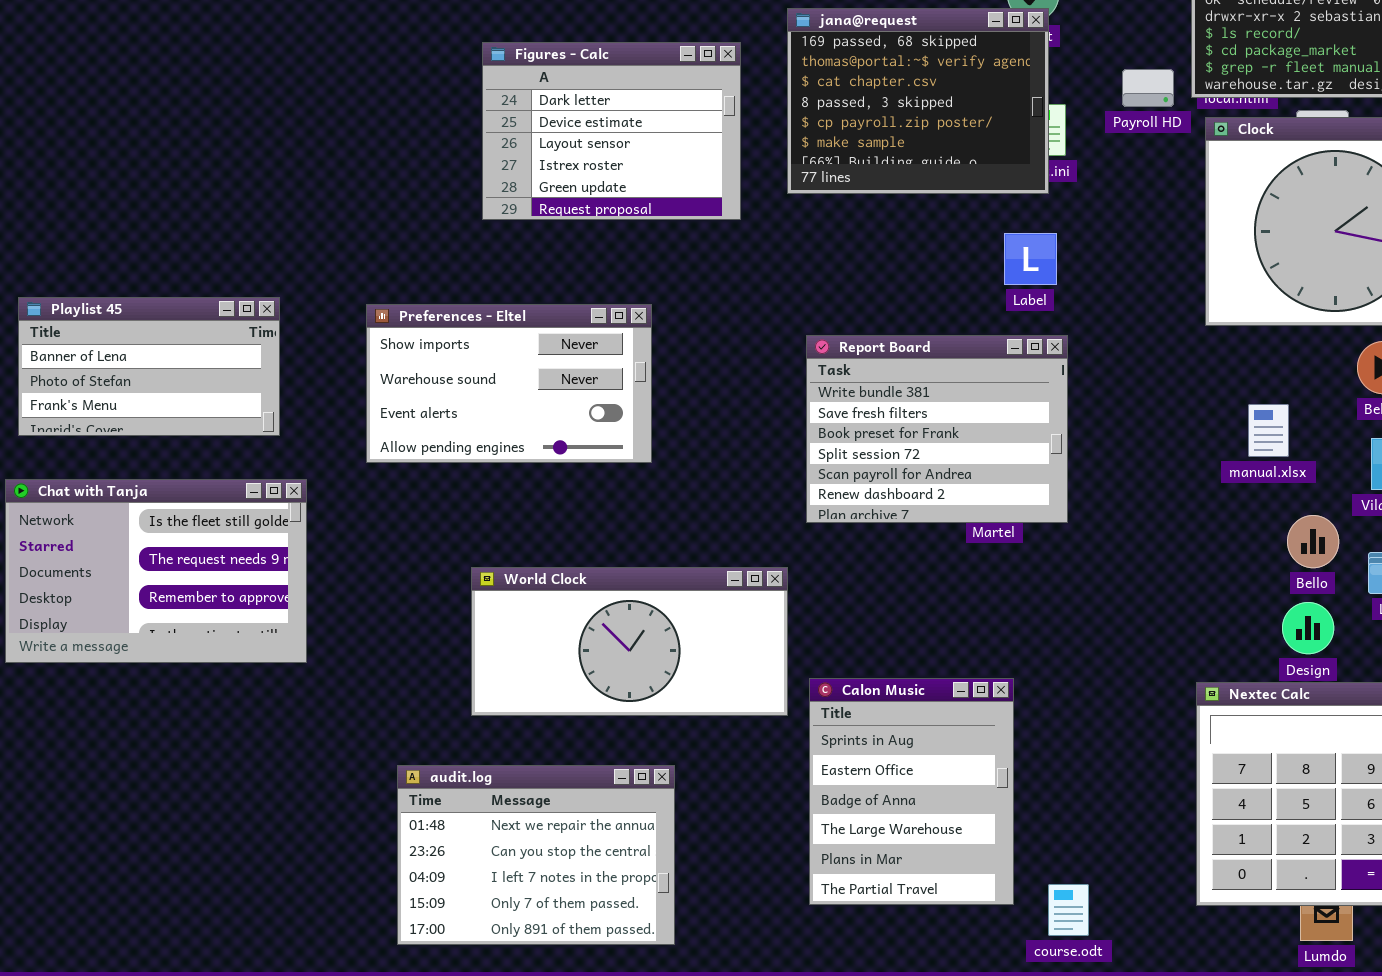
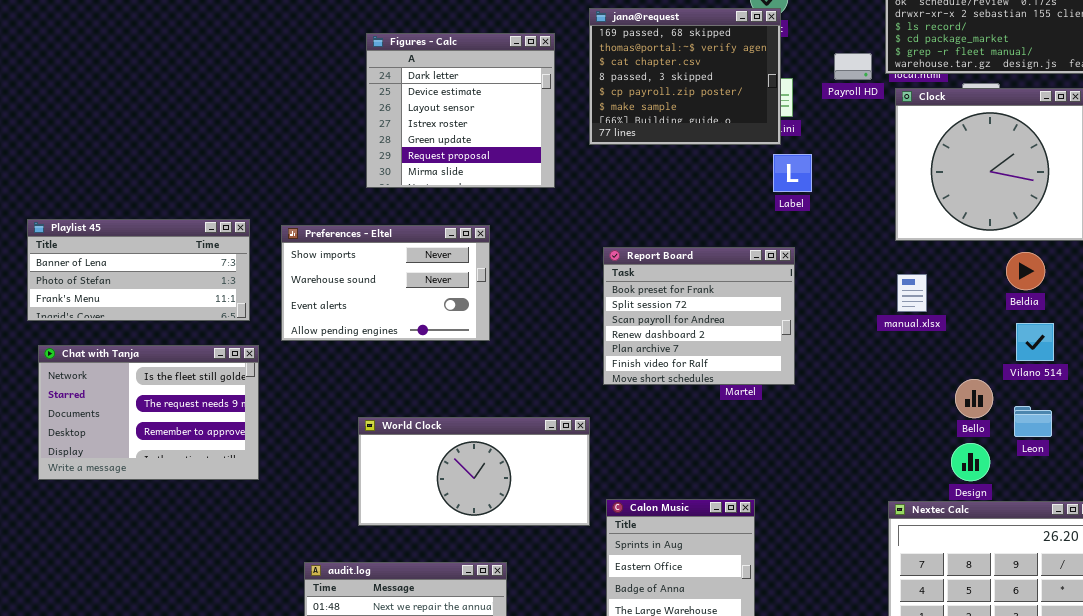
Figures - Calc: [482,42,741,220] -> [366,33,555,188], resized
Label: [1004,233,1057,285] -> [773,154,812,192], moved
Playlist 45: [18,297,280,436] -> [27,219,250,321], resized
Report Board: [806,335,1068,523] -> [603,247,795,385], scrolled down 2 rows
manual.xlsx: [1248,404,1289,457] -> [897,274,927,312], moved
Chat with Tanja: [5,479,307,663] -> [38,345,259,480], moved

